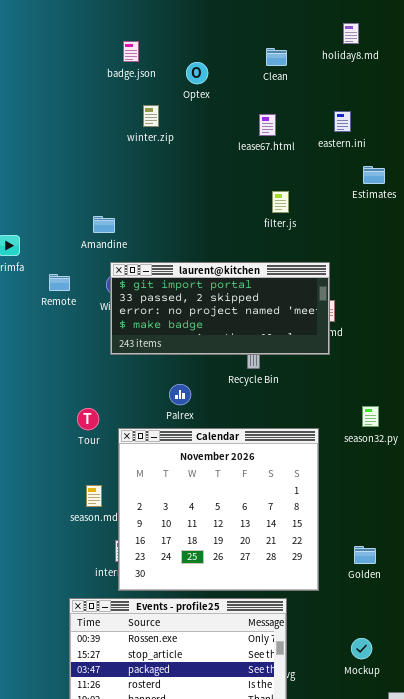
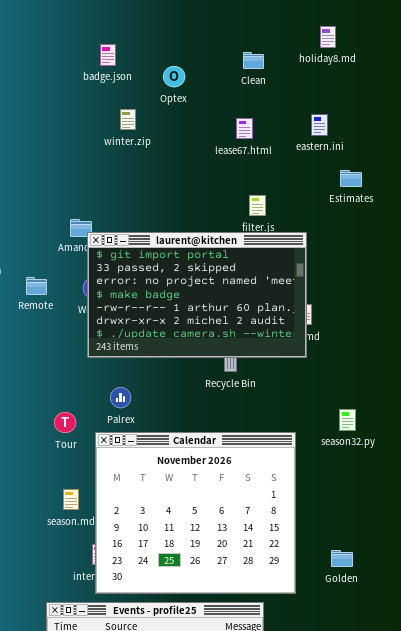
laurent@kitchen: [110,262,330,355] -> [87,232,307,358], resized
Palrex: [169,384,191,405] -> [110,387,131,408], moved

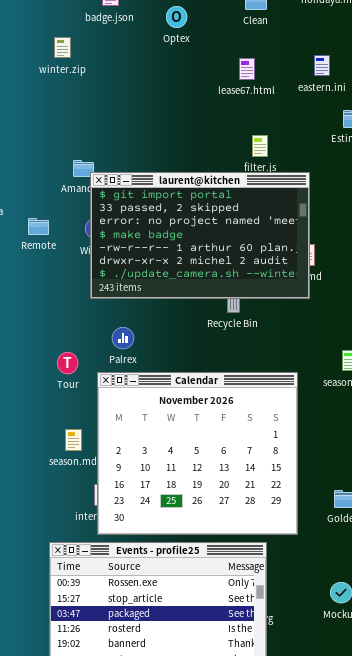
winter.zip: [120,109,136,130] -> [54,37,71,58], moved

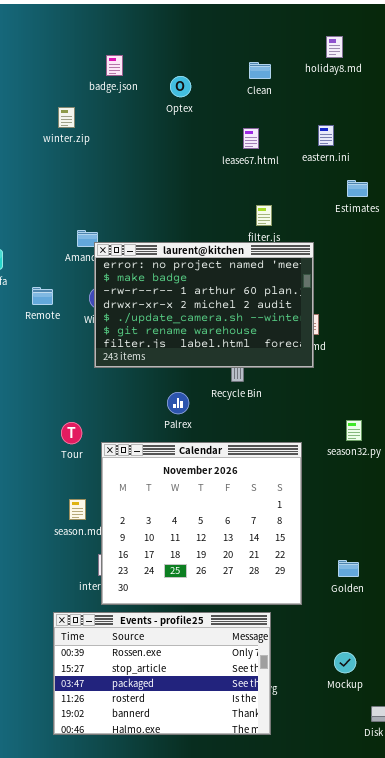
laurent@kitchen: [90,172,310,299] -> [94,242,314,368], scrolled down 2 rows
Palrex: [112,327,134,349] -> [167,392,189,414], moved

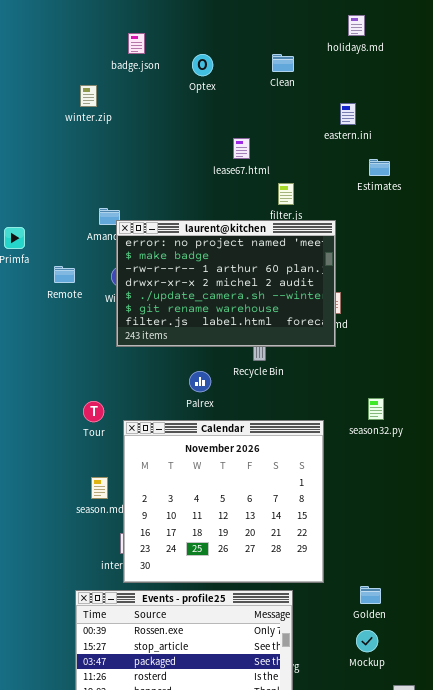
Clean: [249,62,271,79] -> [272,54,294,72], moved
lease67.html: [243,128,259,149] -> [233,138,250,159], moved
Golden: [338,560,359,577] -> [360,586,381,604], moved

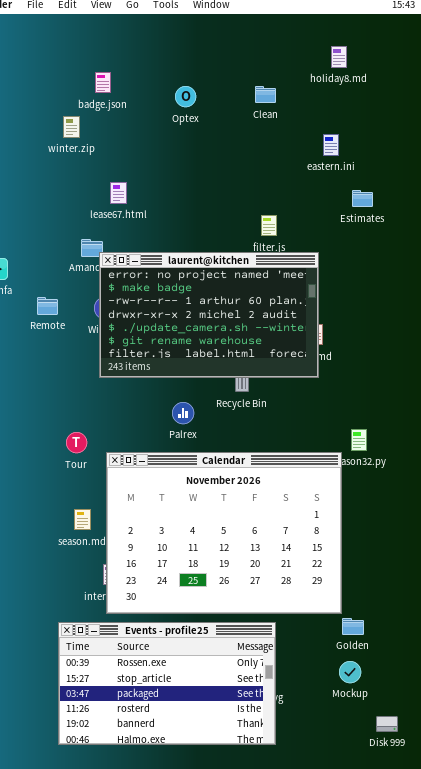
badge.json: [128,33,145,54] -> [95,72,111,93], moved
lease67.html: [233,138,250,159] -> [110,182,127,204], moved
Calendar: [123,420,324,583] -> [106,452,342,614], resized

